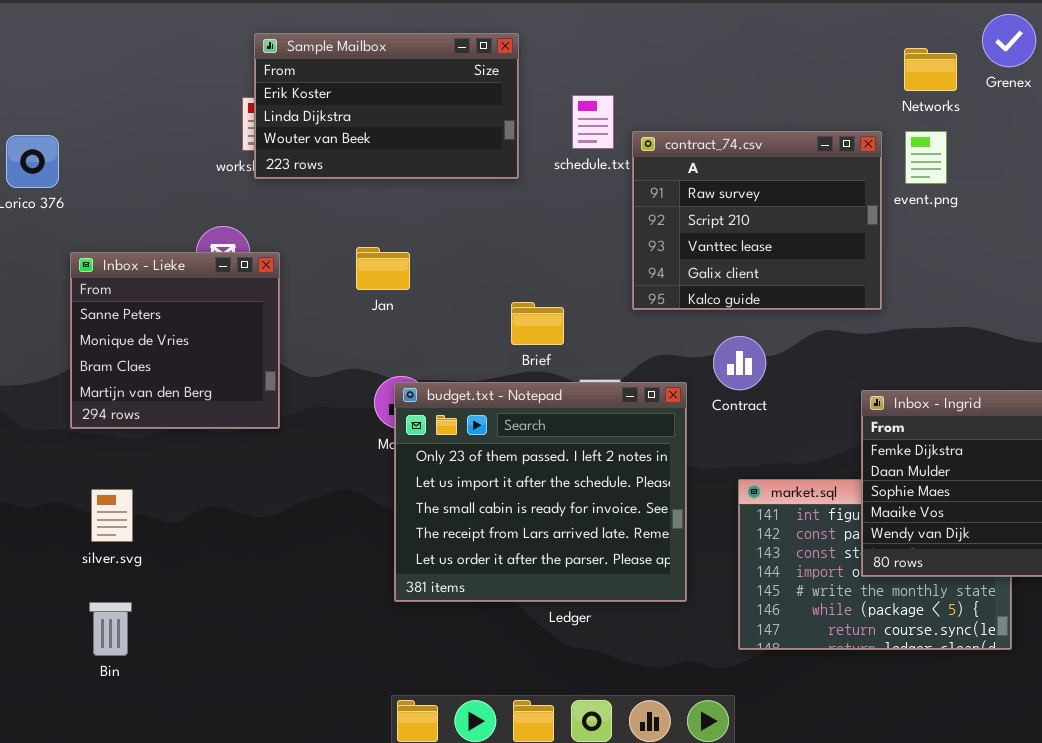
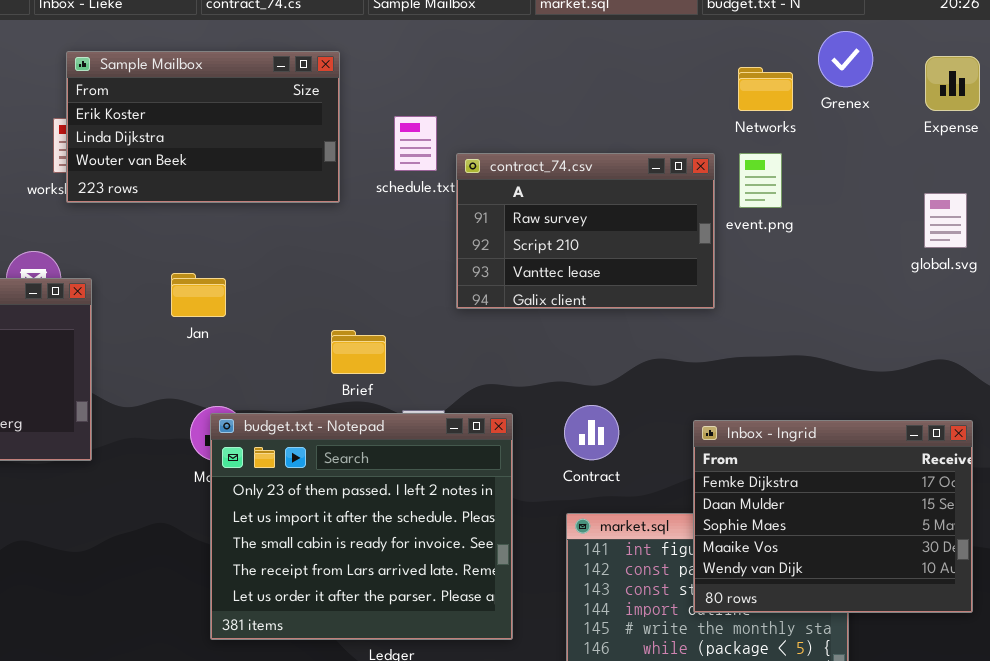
contract_74.csv: [632,131,882,310] -> [456,153,715,309], resized
Contract: [713,336,766,390] -> [564,405,619,460], moved

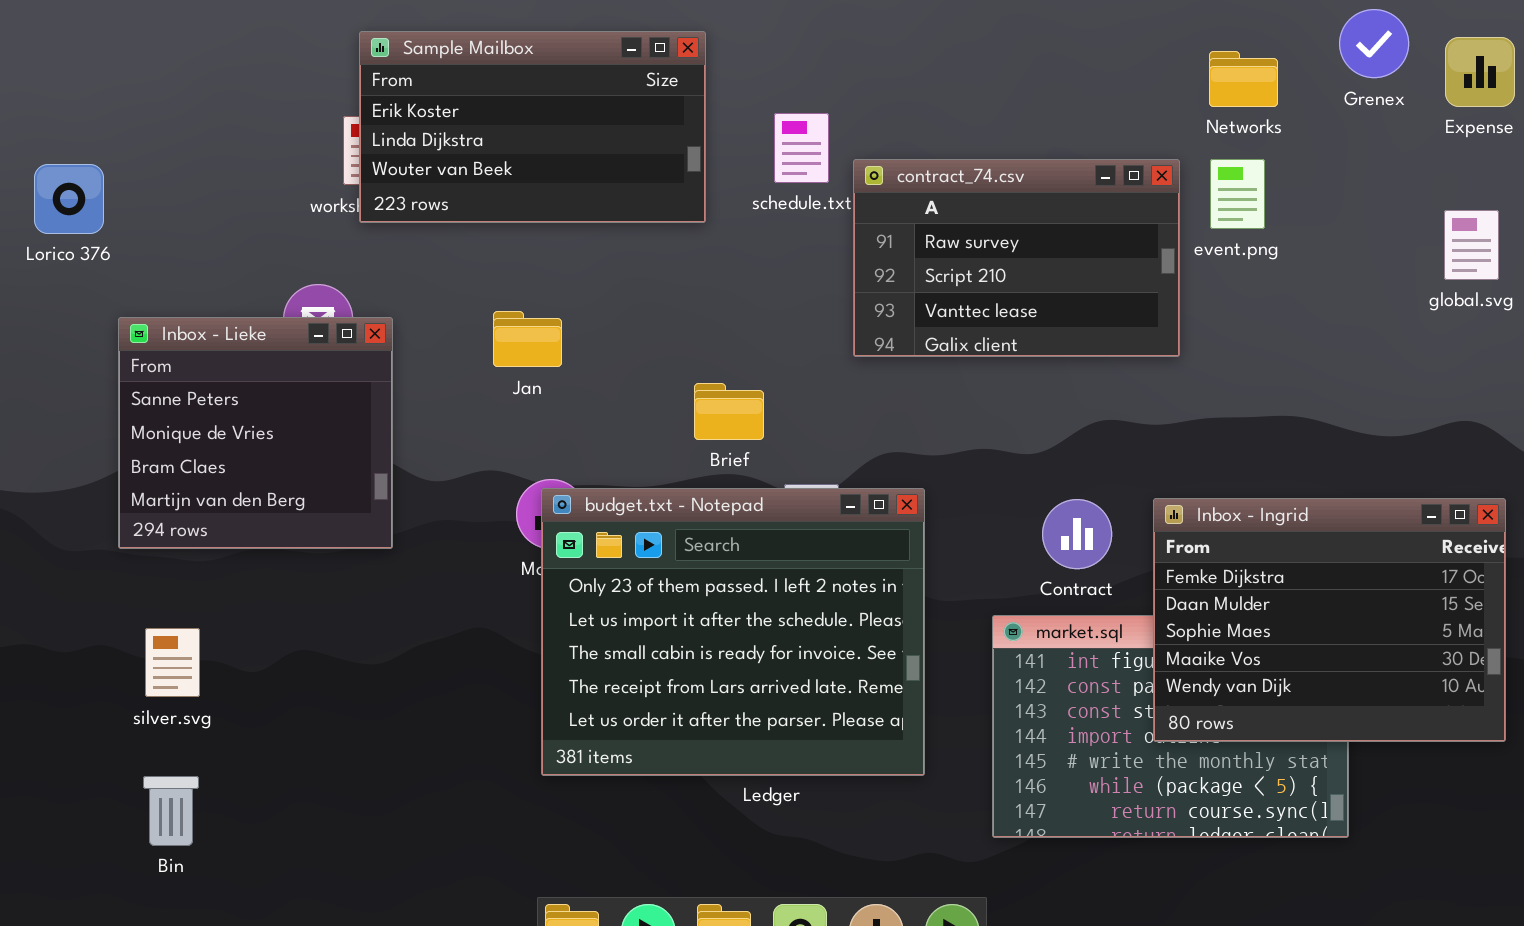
Grenex: [818,31,873,87] -> [1339,9,1409,78], moved
Contract: [564,405,619,460] -> [1042,499,1112,569], moved

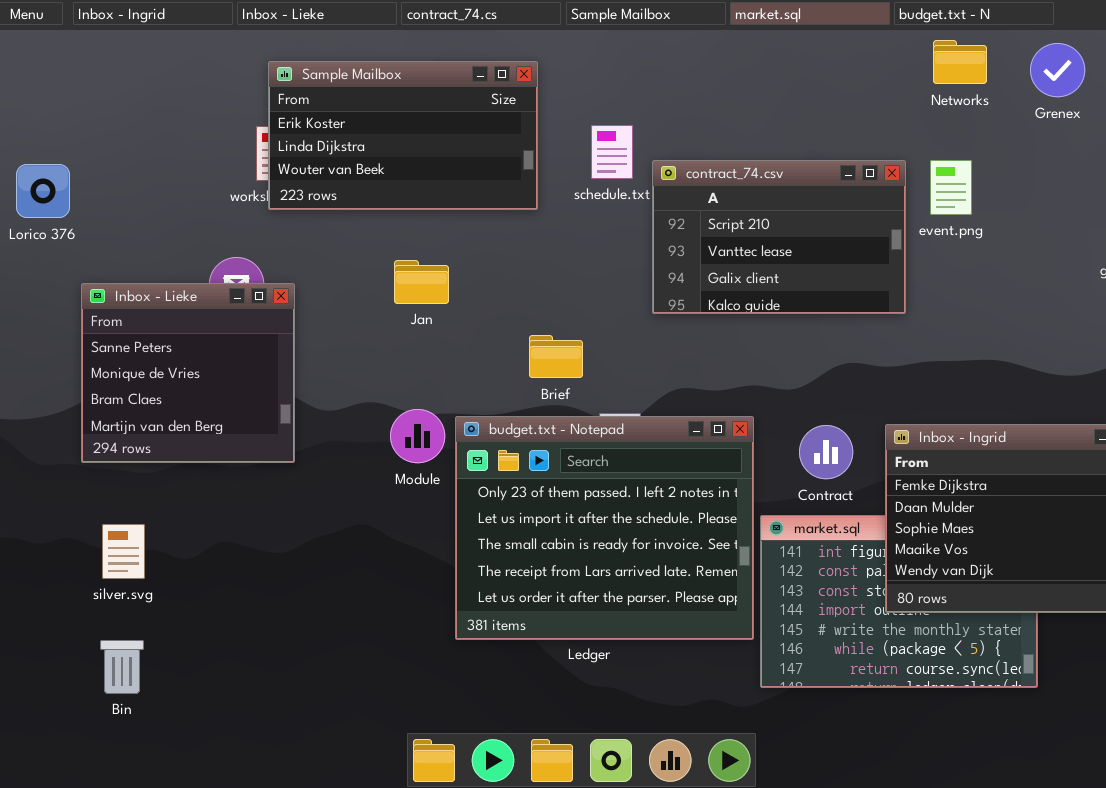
Networks: [1209,51,1278,107] -> [933,40,987,84], moved
contract_74.csv: [853,159,1180,357] -> [652,160,906,314], scrolled down 1 row
Jan: [493,311,562,367] -> [394,260,449,304], moved
budget.txt - Notepad: [541,488,925,776] -> [455,416,754,640], moved

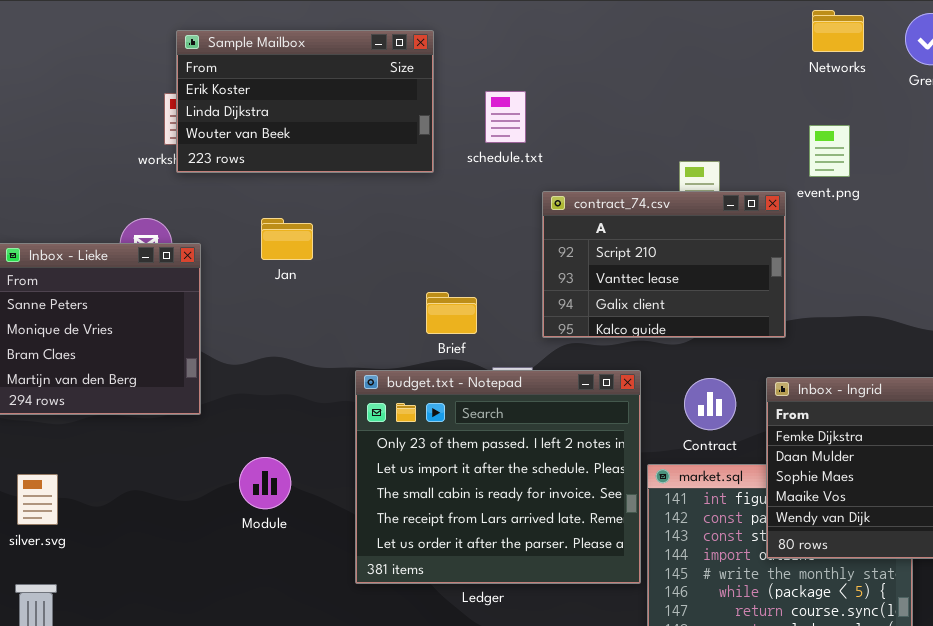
contract_74.csv: [652,160,906,314] -> [542,191,786,338], moved
Jan: [394,260,449,304] -> [261,218,313,260], moved
Module: [390,409,445,463] -> [239,457,291,509], moved

